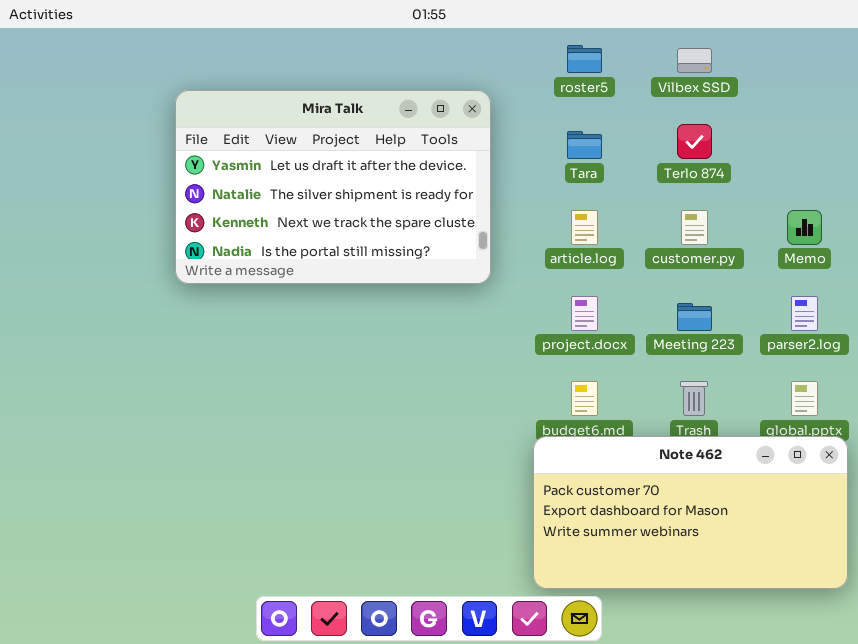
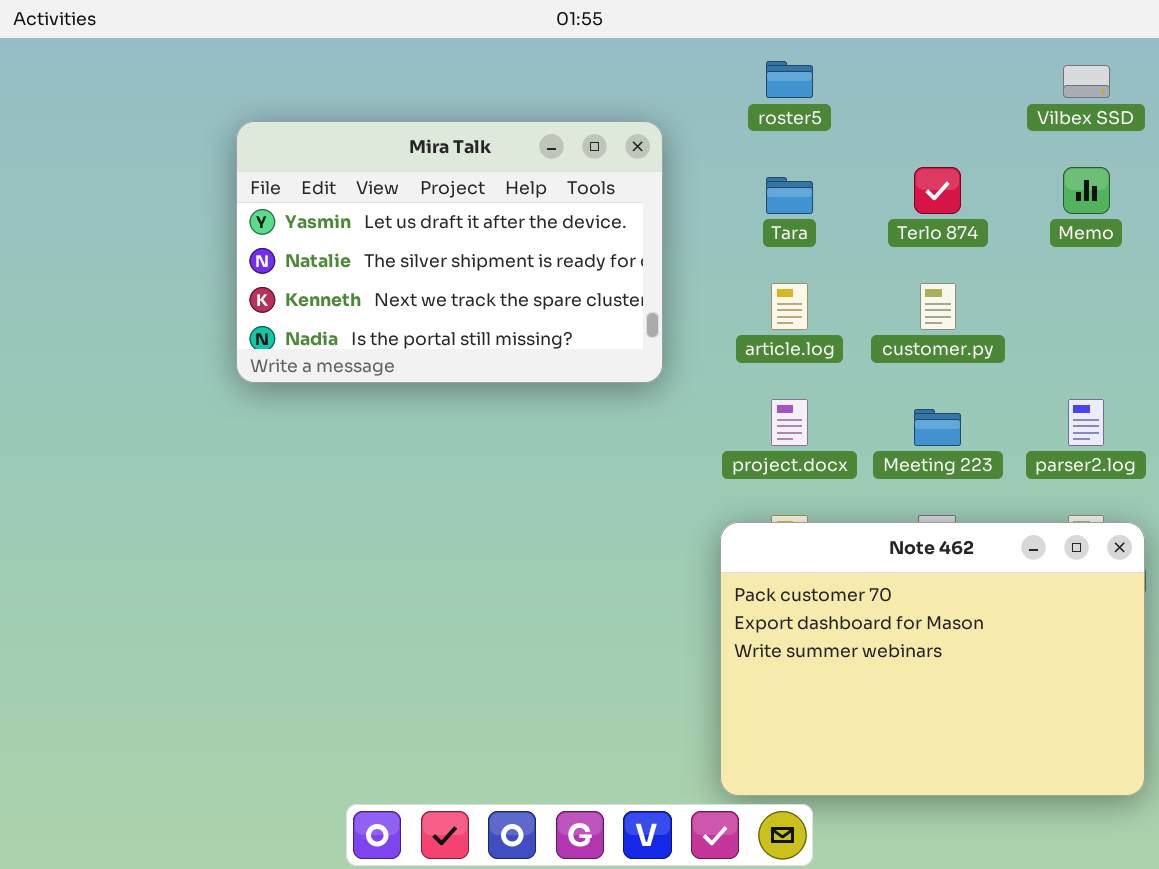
Vilbex SSD: [677,48,712,73] -> [1063,65,1110,98], moved
Memo: [787,210,822,245] -> [1063,167,1110,214], moved
Note 462: [533,436,848,589] -> [720,522,1145,796], resized

